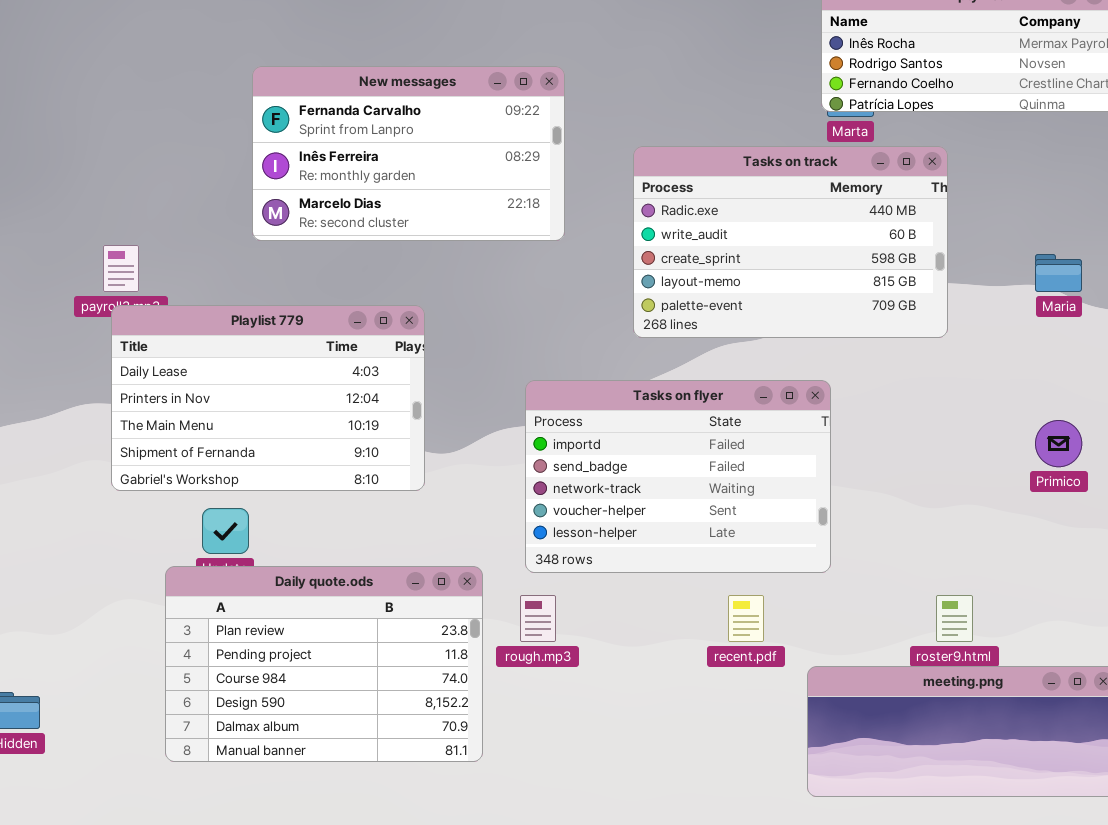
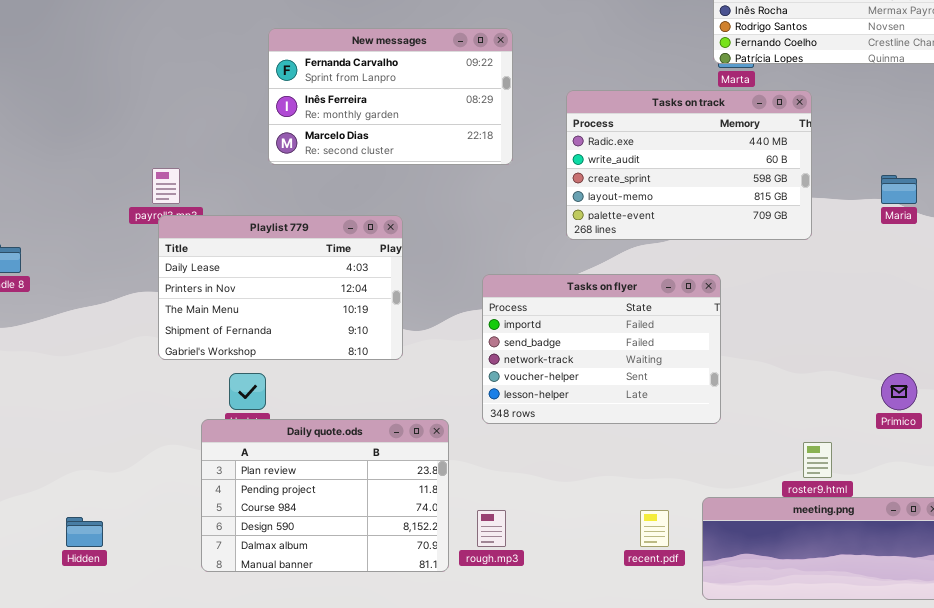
Primico: [1035,420,1082,467] -> [881,373,917,410], moved
rough.mp3: [520,595,556,642] -> [477,510,506,547], moved
recent.pdf: [728,595,764,642] -> [640,510,669,547], moved

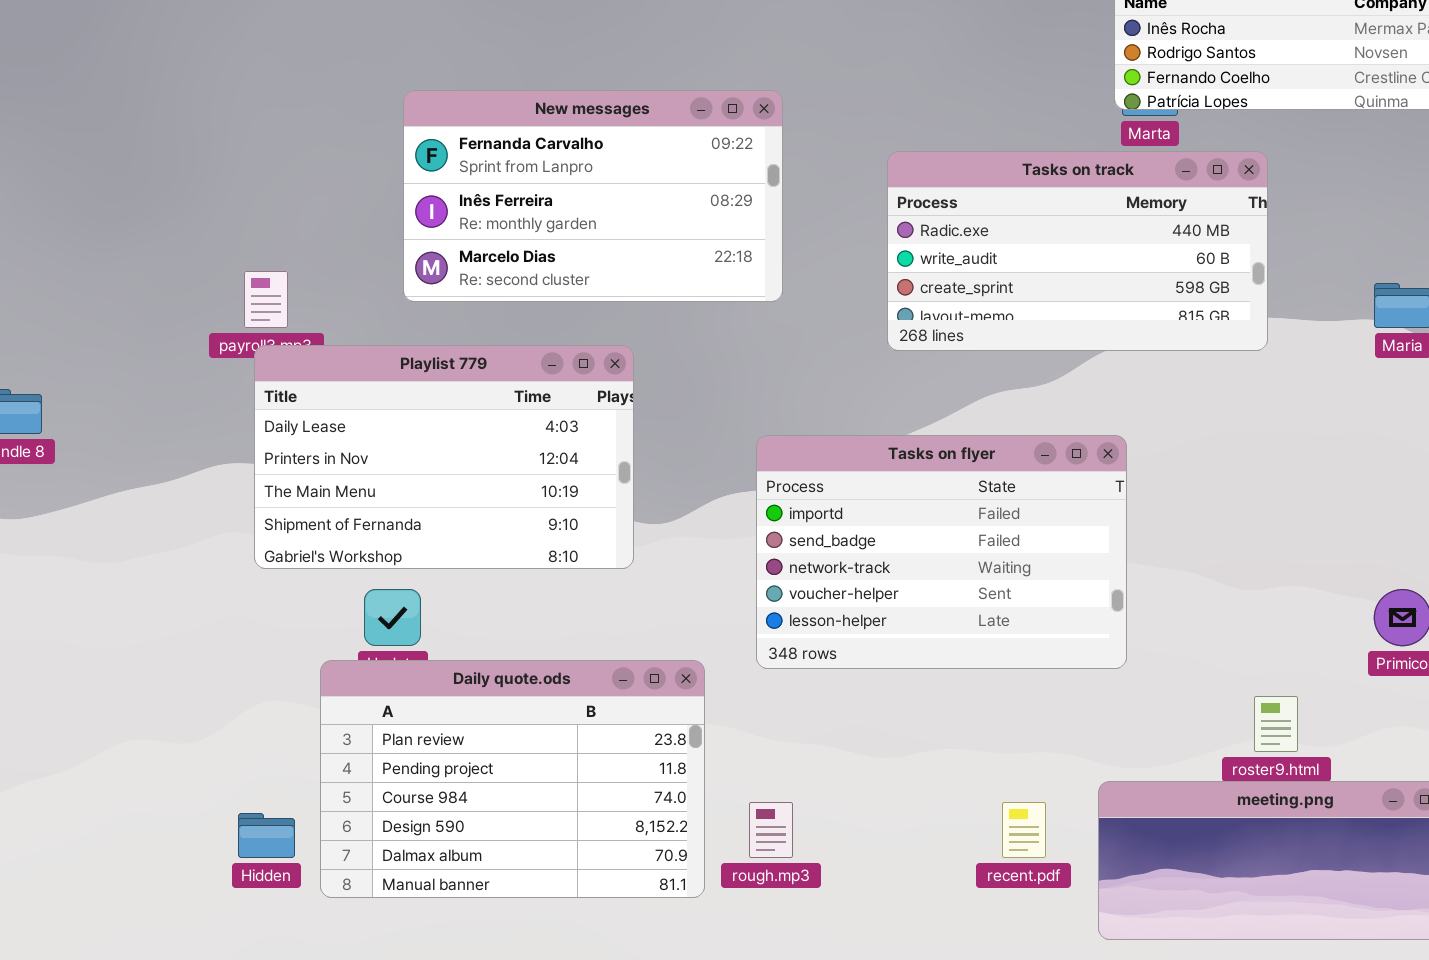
New messages: [268,28,513,165] -> [403,90,783,302], moved
Tasks on track: [566,90,812,240] -> [887,151,1268,351], resized
Hidden: [66,517,103,547] -> [238,813,295,858], moved

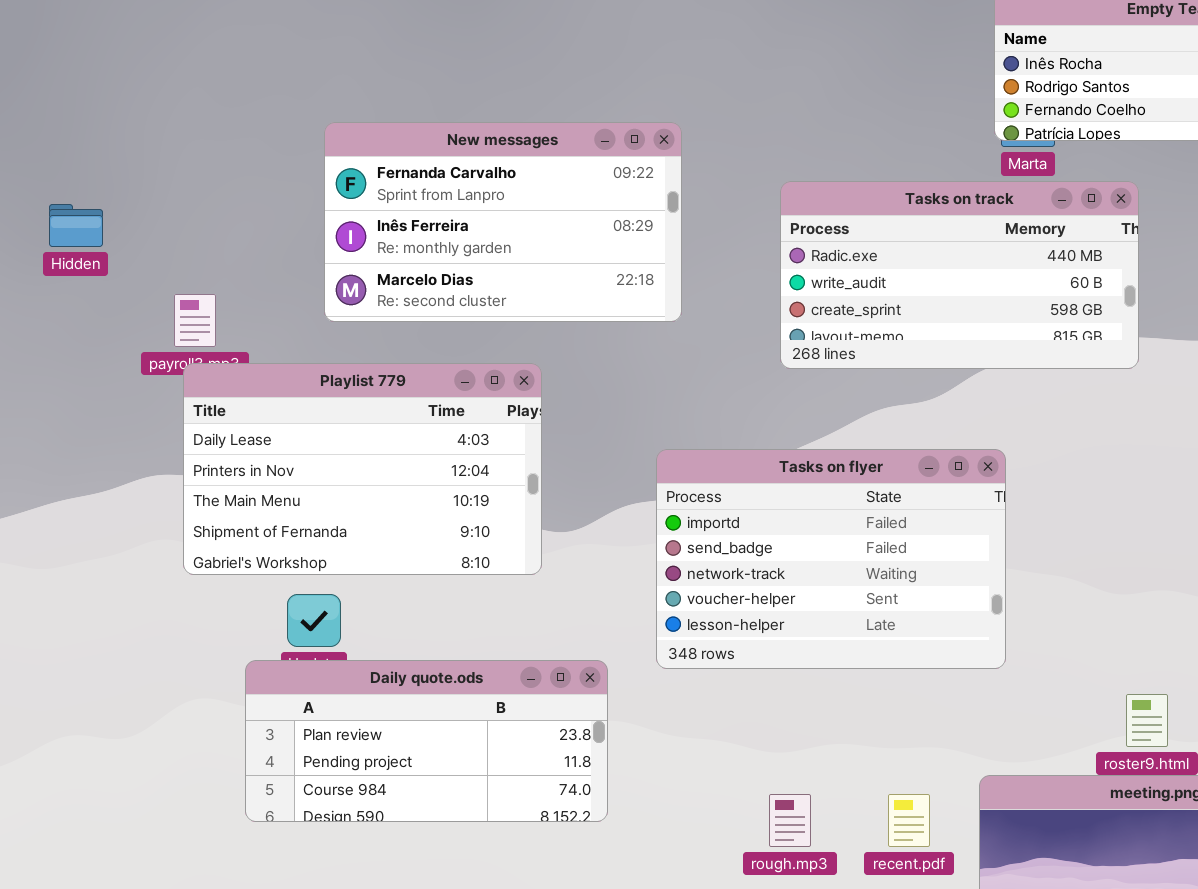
Daily quote.ods: [320,660,705,898] -> [245,660,608,822], resized
rough.mp3: [749,802,793,858] -> [769,794,811,847], moved
Hidden: [238,813,295,858] -> [49,204,103,247], moved

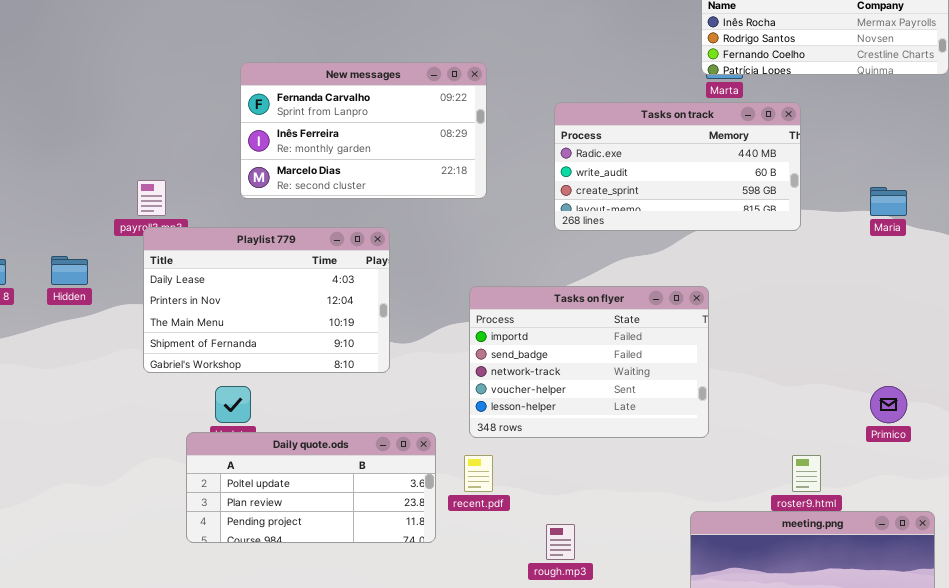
Hidden: [49,204,103,247] -> [51,256,88,285], moved
Daily quote.ods: [245,660,608,822] -> [186,432,436,543], scrolled up 1 row
recent.pdf: [888,794,930,847] -> [464,455,493,492], moved

